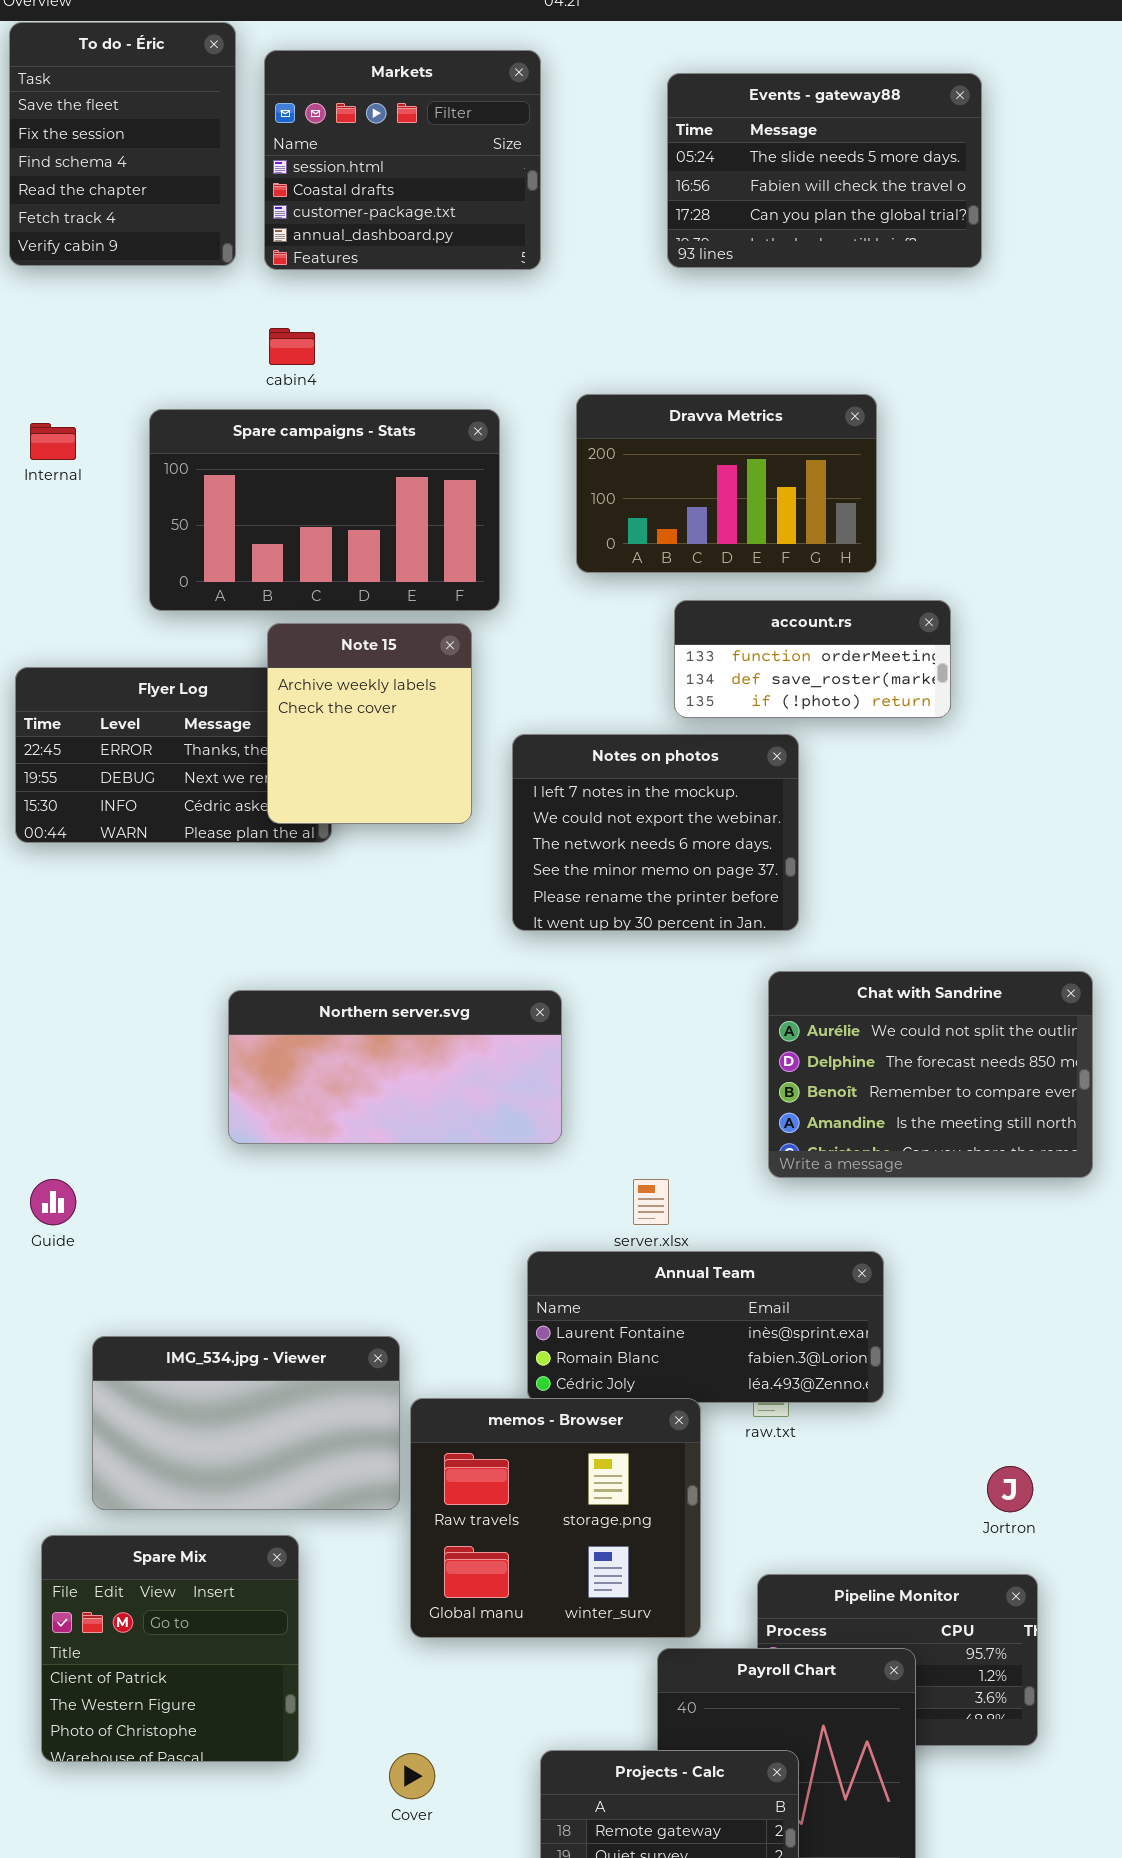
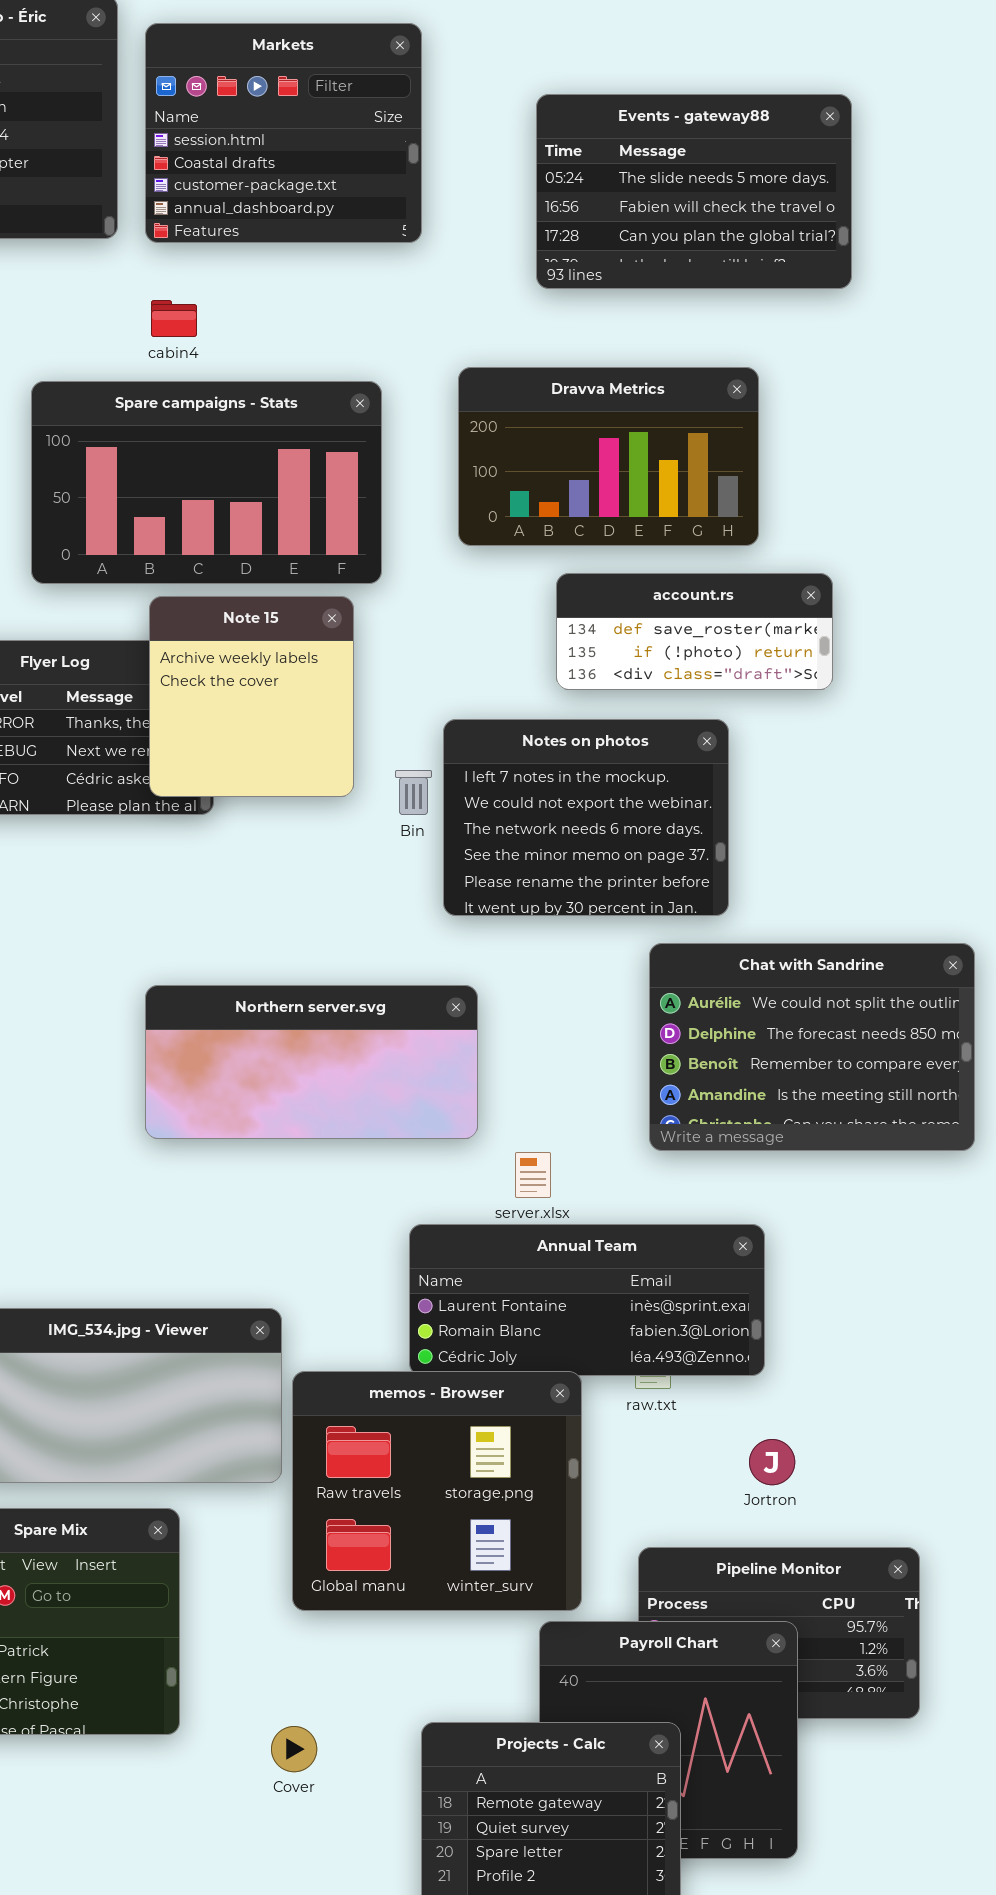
Events - gateway88: [667,73,982,268] -> [536,94,852,289], moved
account.rs: [674,600,951,718] -> [556,573,833,690], scrolled down 1 row
Notes on photos: [512,734,799,931] -> [443,719,729,916], moved
Northern server.svg: [228,990,562,1144] -> [145,985,478,1139], moved
Jortron: [987,1466,1033,1512] -> [749,1439,795,1485], moved

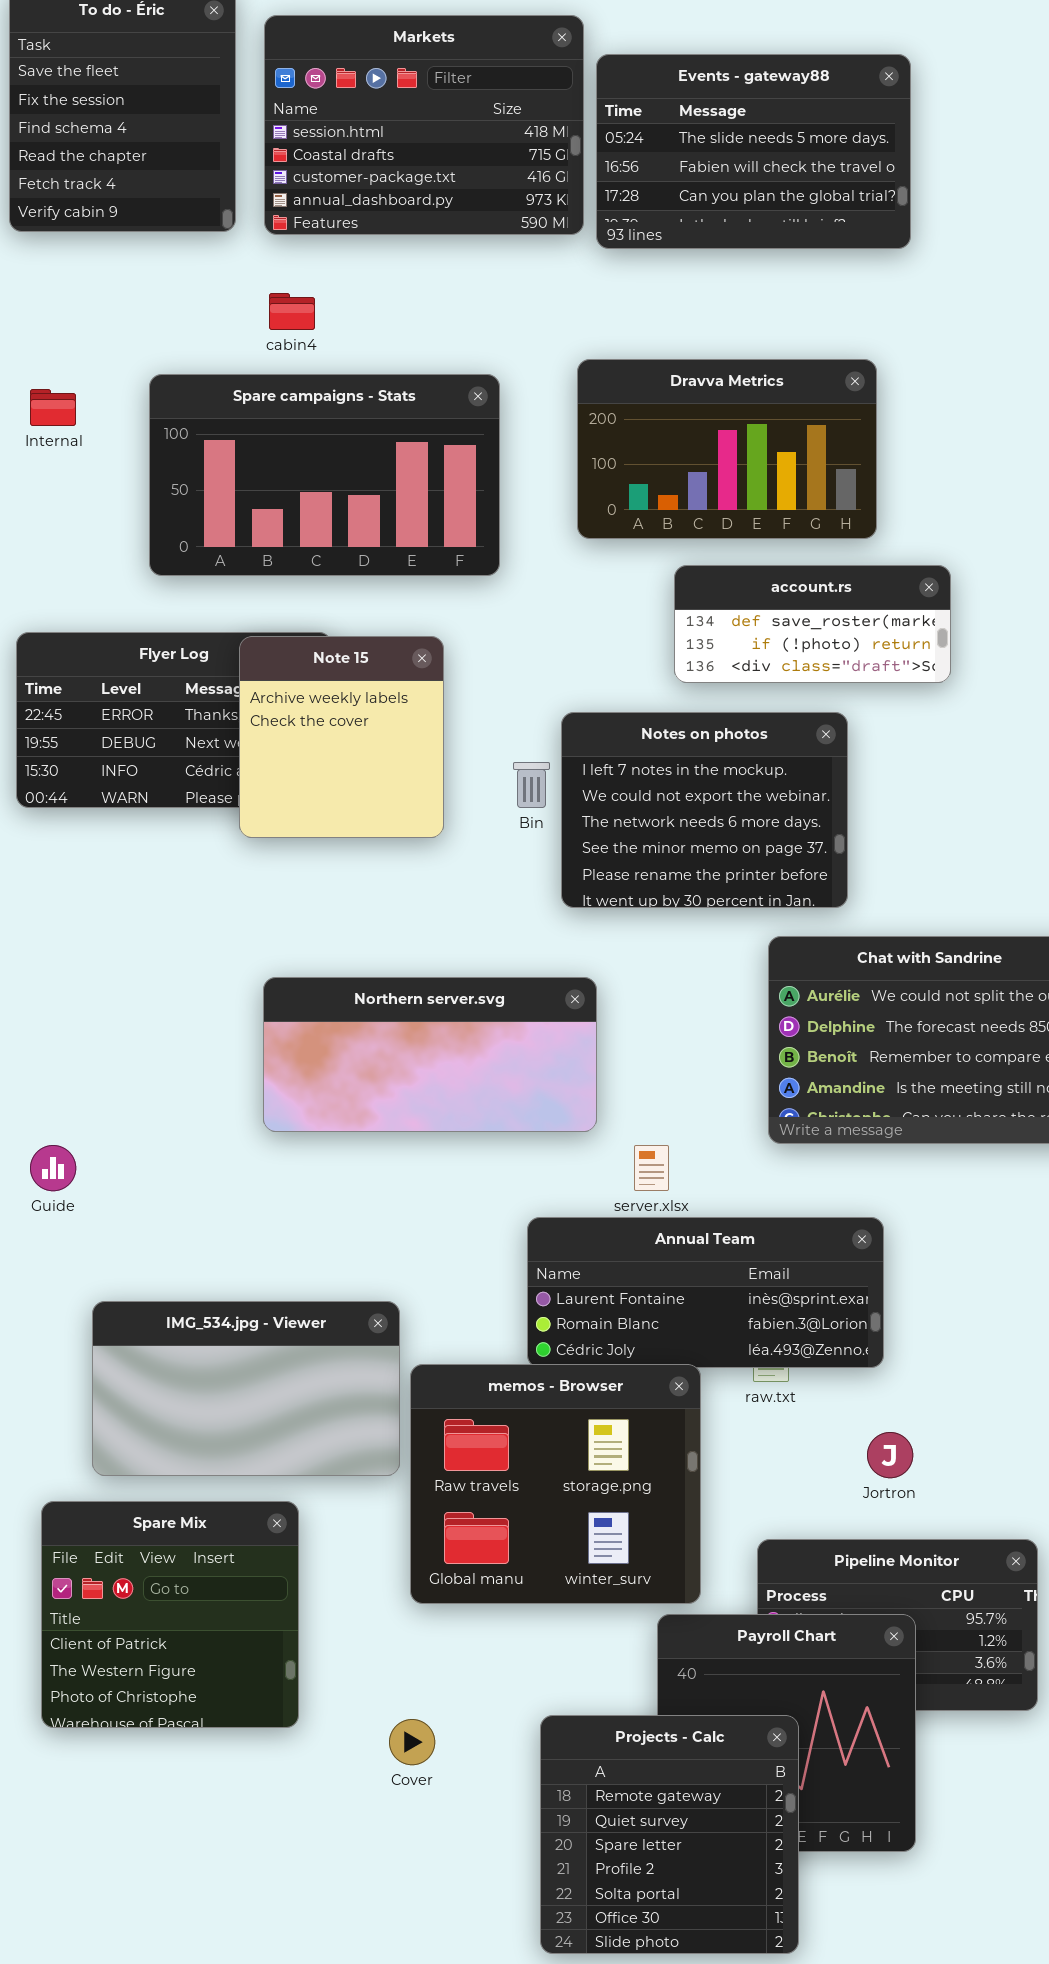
Markets: [145,23,422,243] -> [264,15,584,235], resized
Events - gateway88: [536,94,852,289] -> [596,54,911,249], moved
Note 15: [149,596,354,797] -> [239,636,444,838], moved

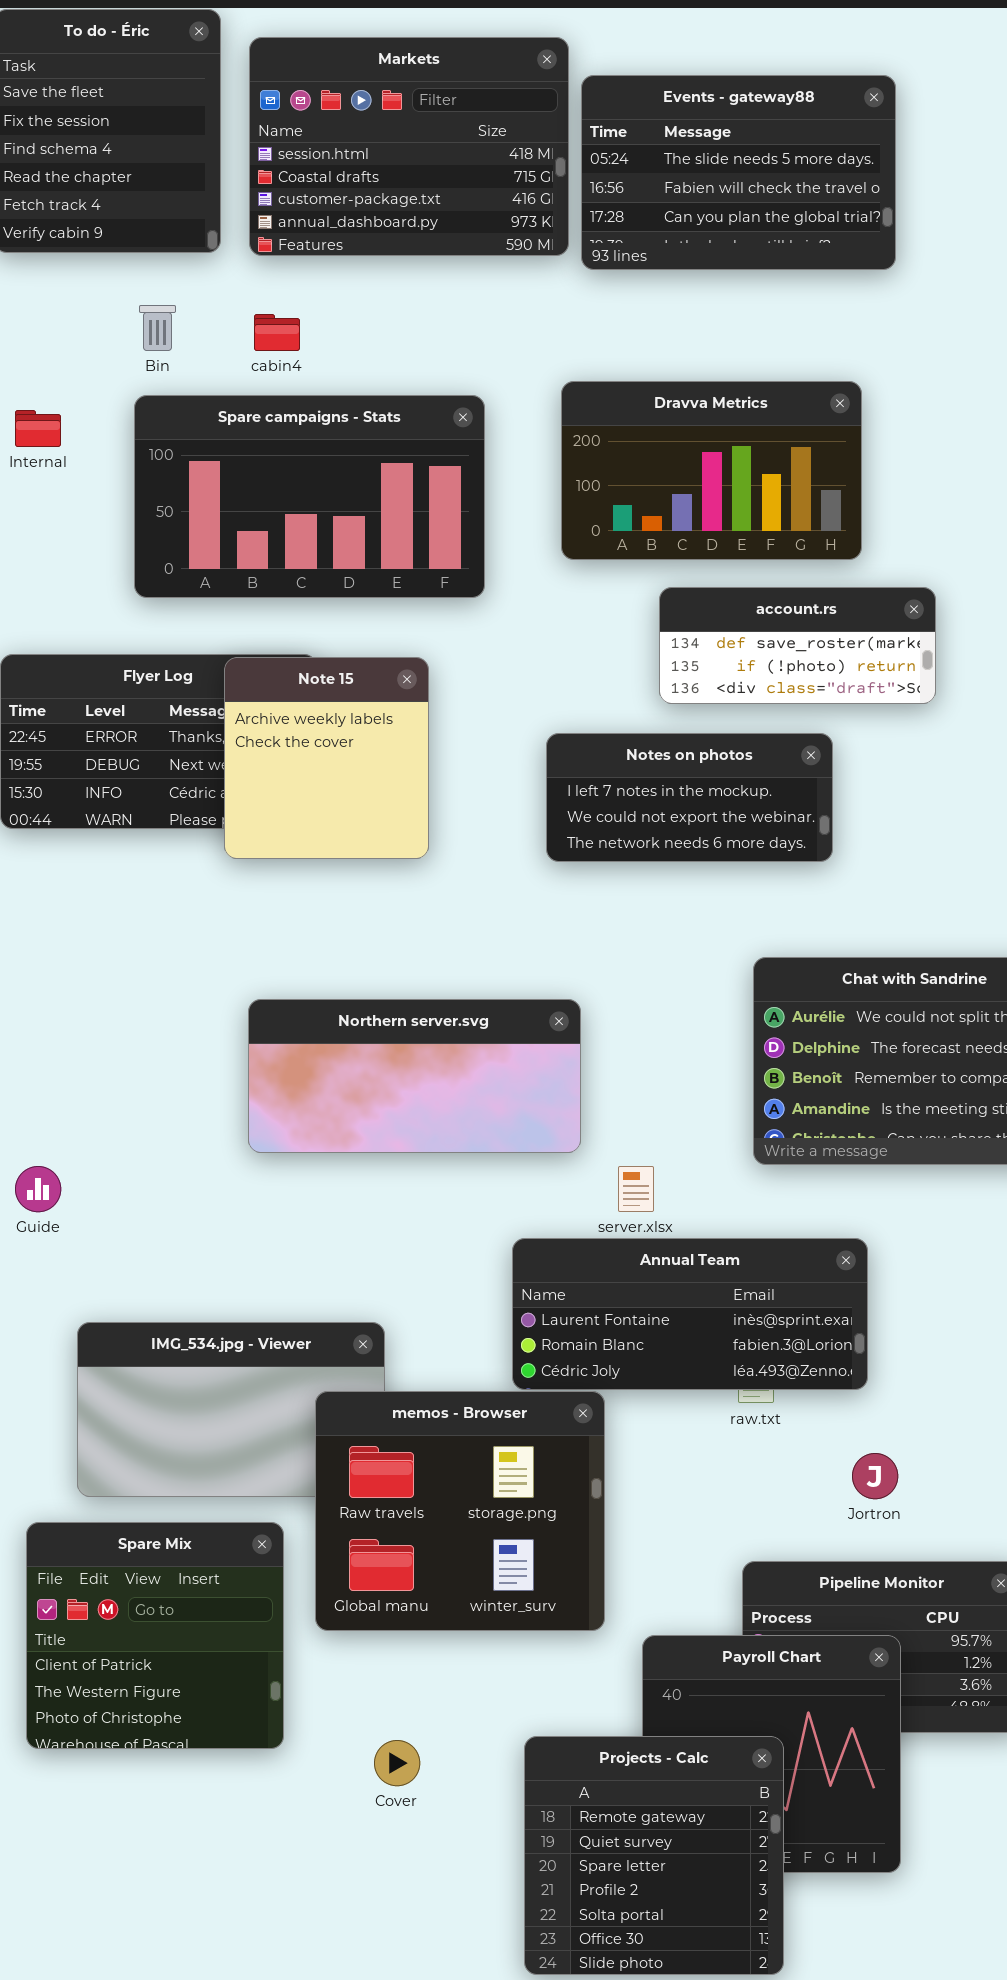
Notes on photos: [561,712,848,908] -> [546,733,833,862], resized
Bin: [513,762,550,808] -> [139,305,176,351], moved
memos - Browser: [410,1364,701,1604] -> [315,1391,605,1631], moved

